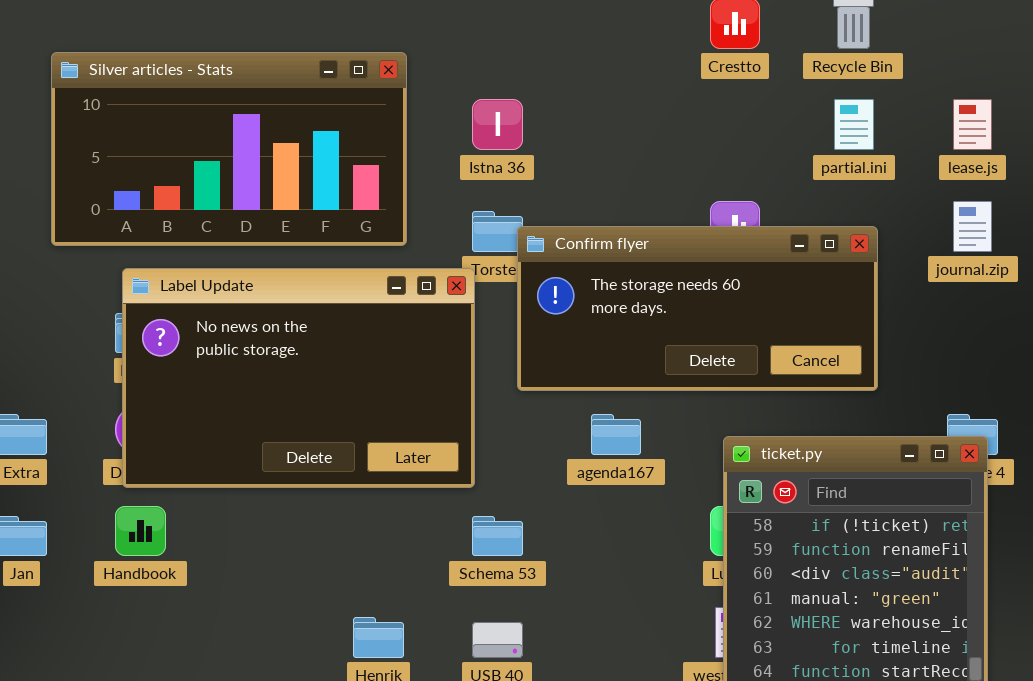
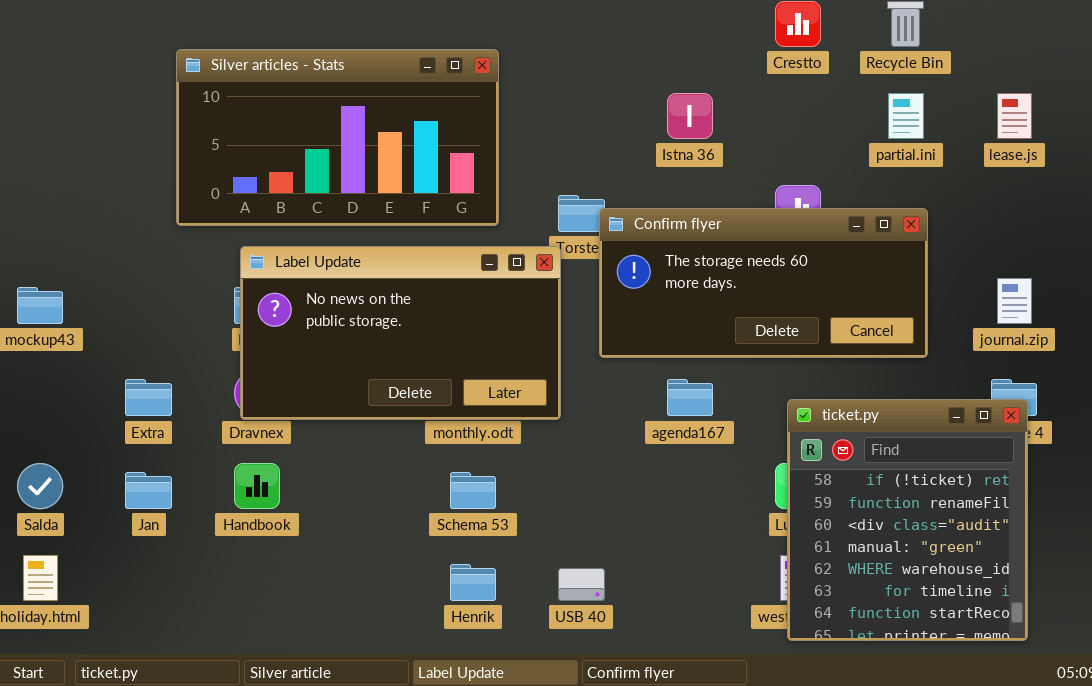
Istna 36: [472,99,523,150] -> [667,93,713,139], moved
journal.zip: [953,201,992,252] -> [997,278,1032,324], moved
Label Update: [122,268,475,488] -> [240,246,561,420], resized
Schema 53: [472,516,523,556] -> [450,472,496,509], moved

